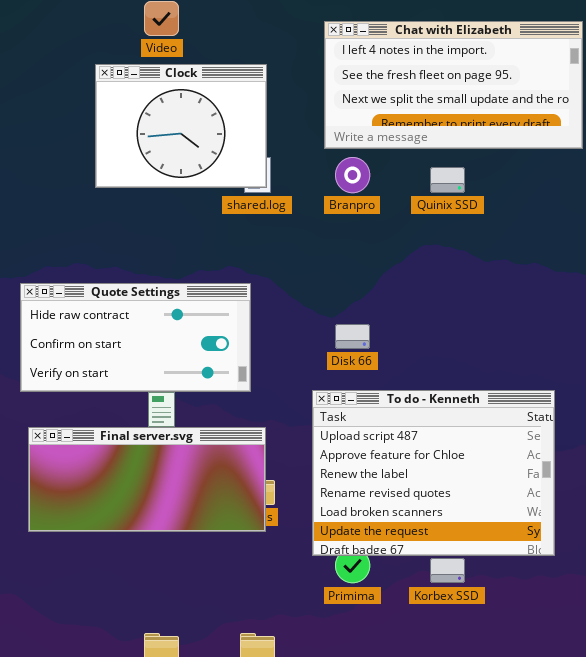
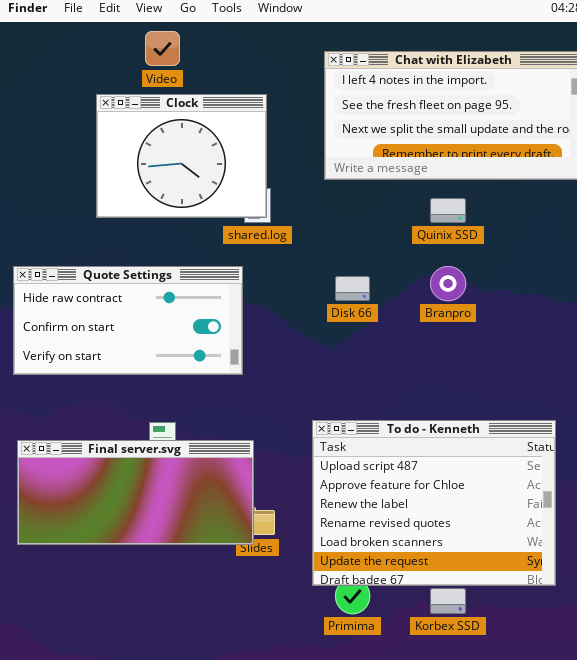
Branpro: [335,157,370,193] -> [430,266,466,301], moved
Quote Settings: [20,283,251,392] -> [13,266,243,375], moved
Disk 66: [335,324,370,349] -> [335,276,370,301], moved
Final server.svg: [28,427,266,532] -> [17,440,254,545], moved

